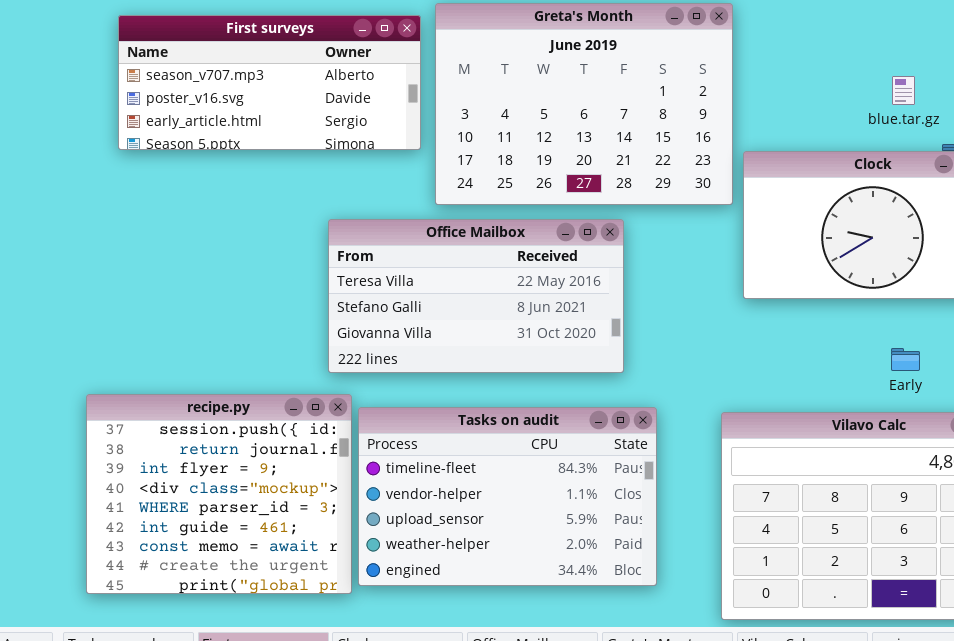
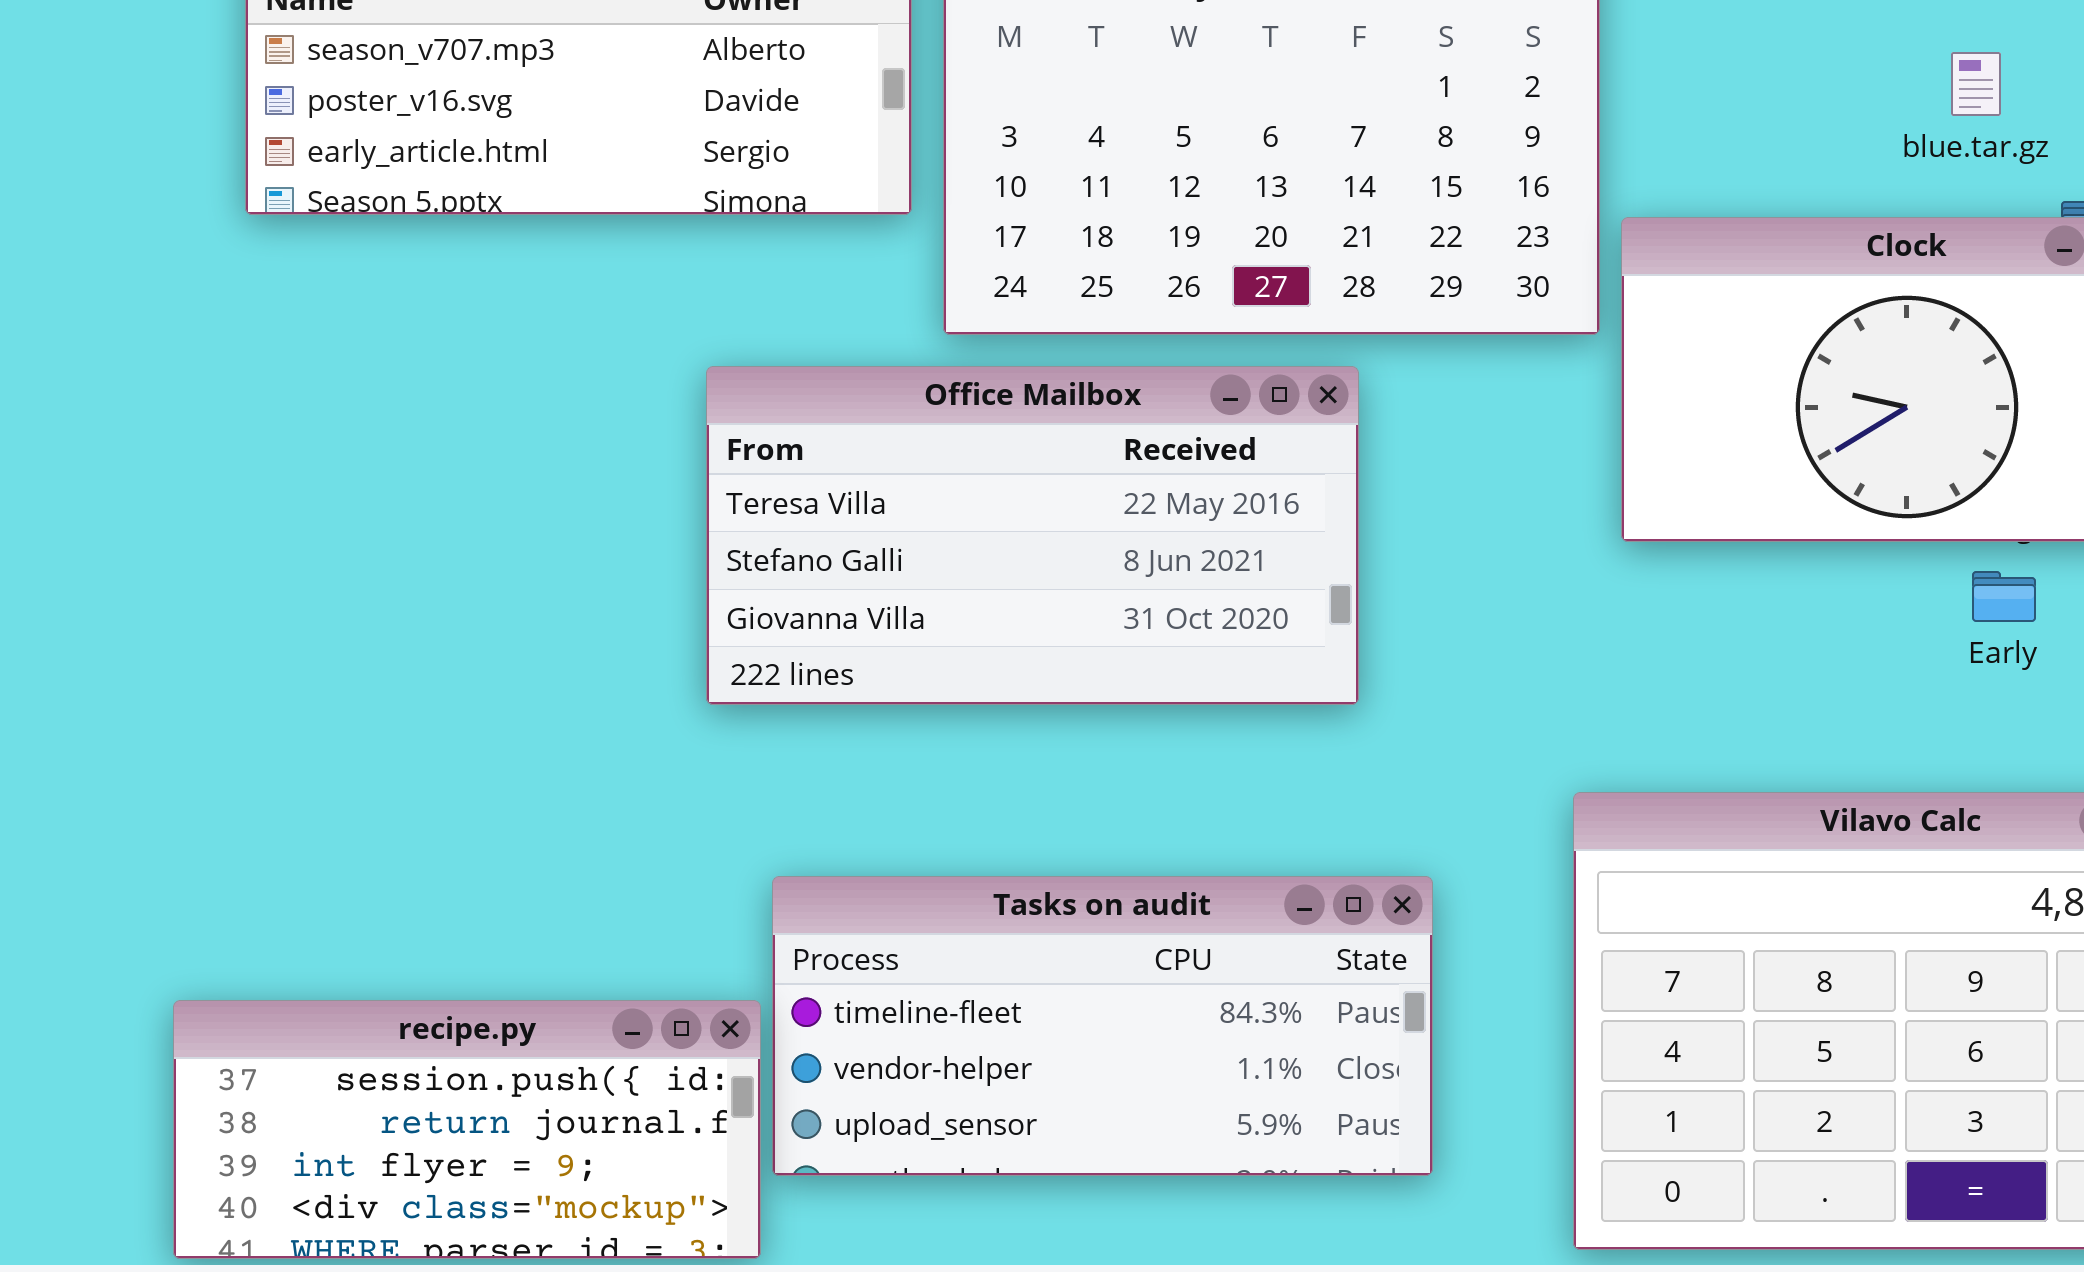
Early: [891,348,920,371] -> [1972,571,2036,622], moved
recipe.py: [86,394,352,594] -> [173,1000,761,1259], moved, resized
Tasks on audit: [358,407,657,586] -> [772,876,1433,1176], resized

